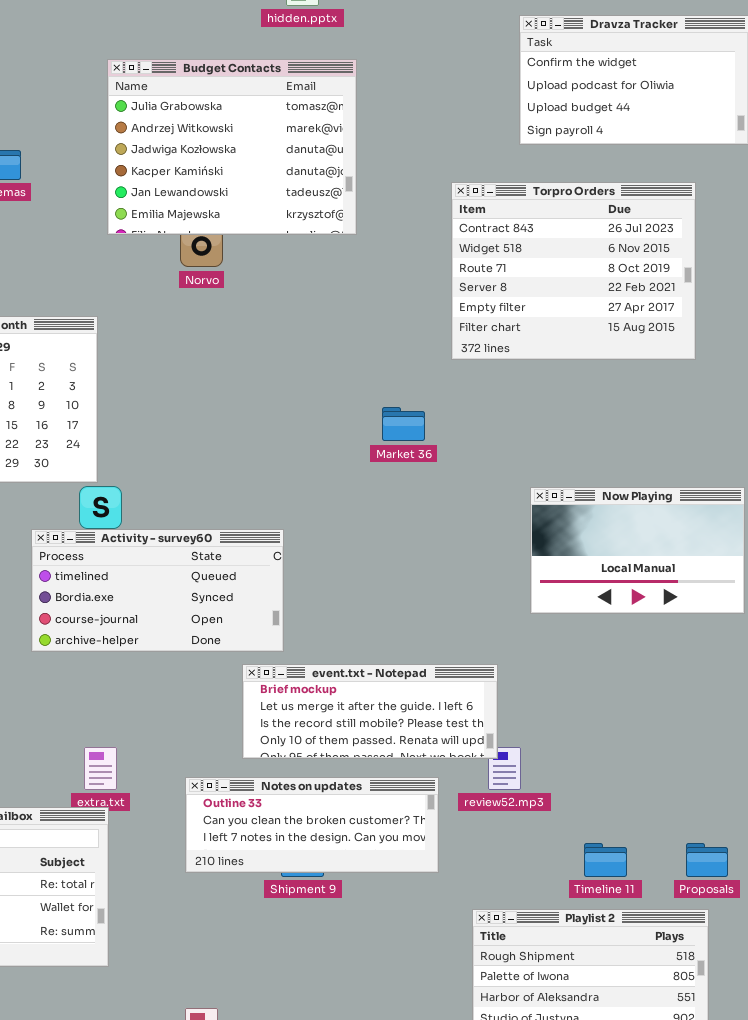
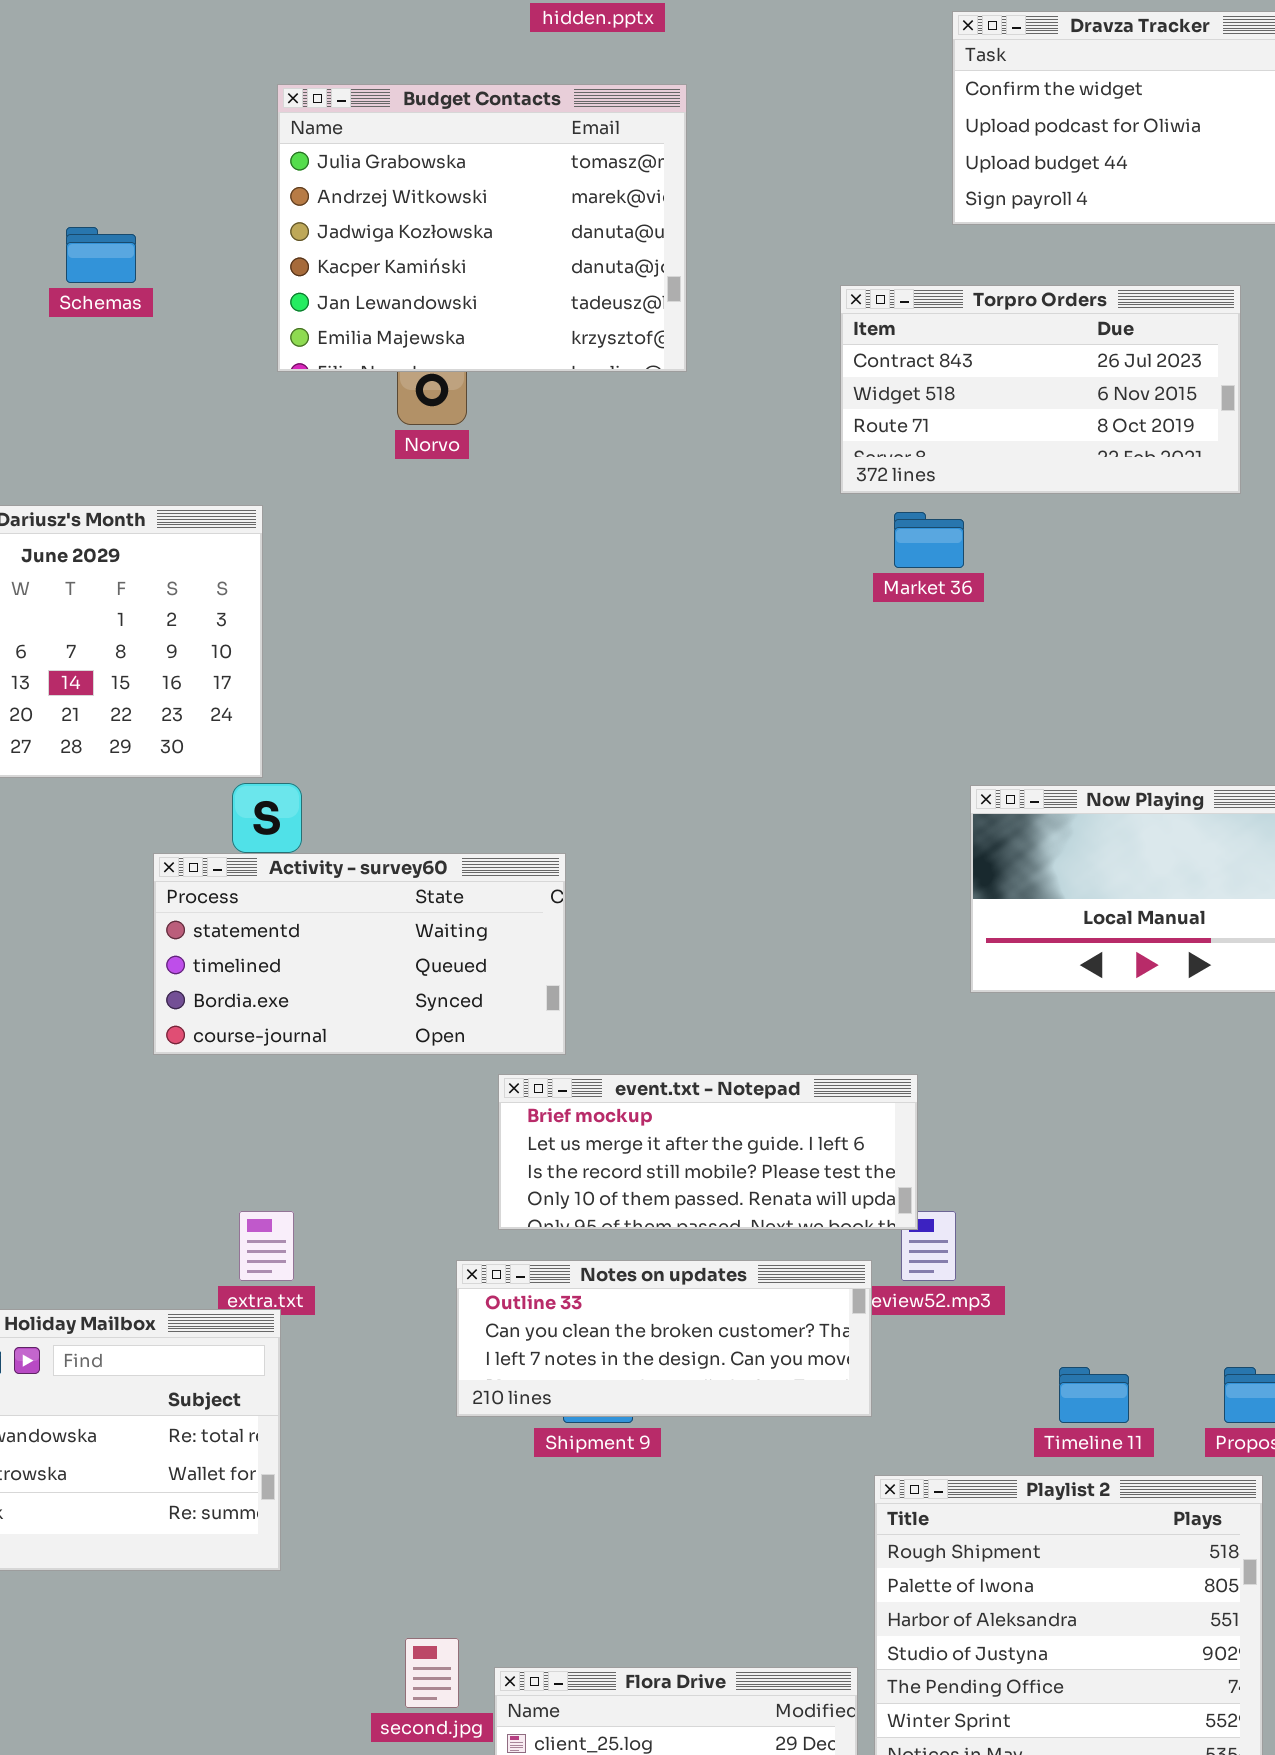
Torpro Orders: [451,182,696,360] -> [840,285,1241,494], resized
Market 36: [382,407,425,441] -> [894,512,964,568], moved
Activity - survey60: [31,529,284,652] -> [153,853,566,1055], scrolled up 1 row
Notes on updates: [185,777,439,873] -> [456,1260,872,1417], moved

